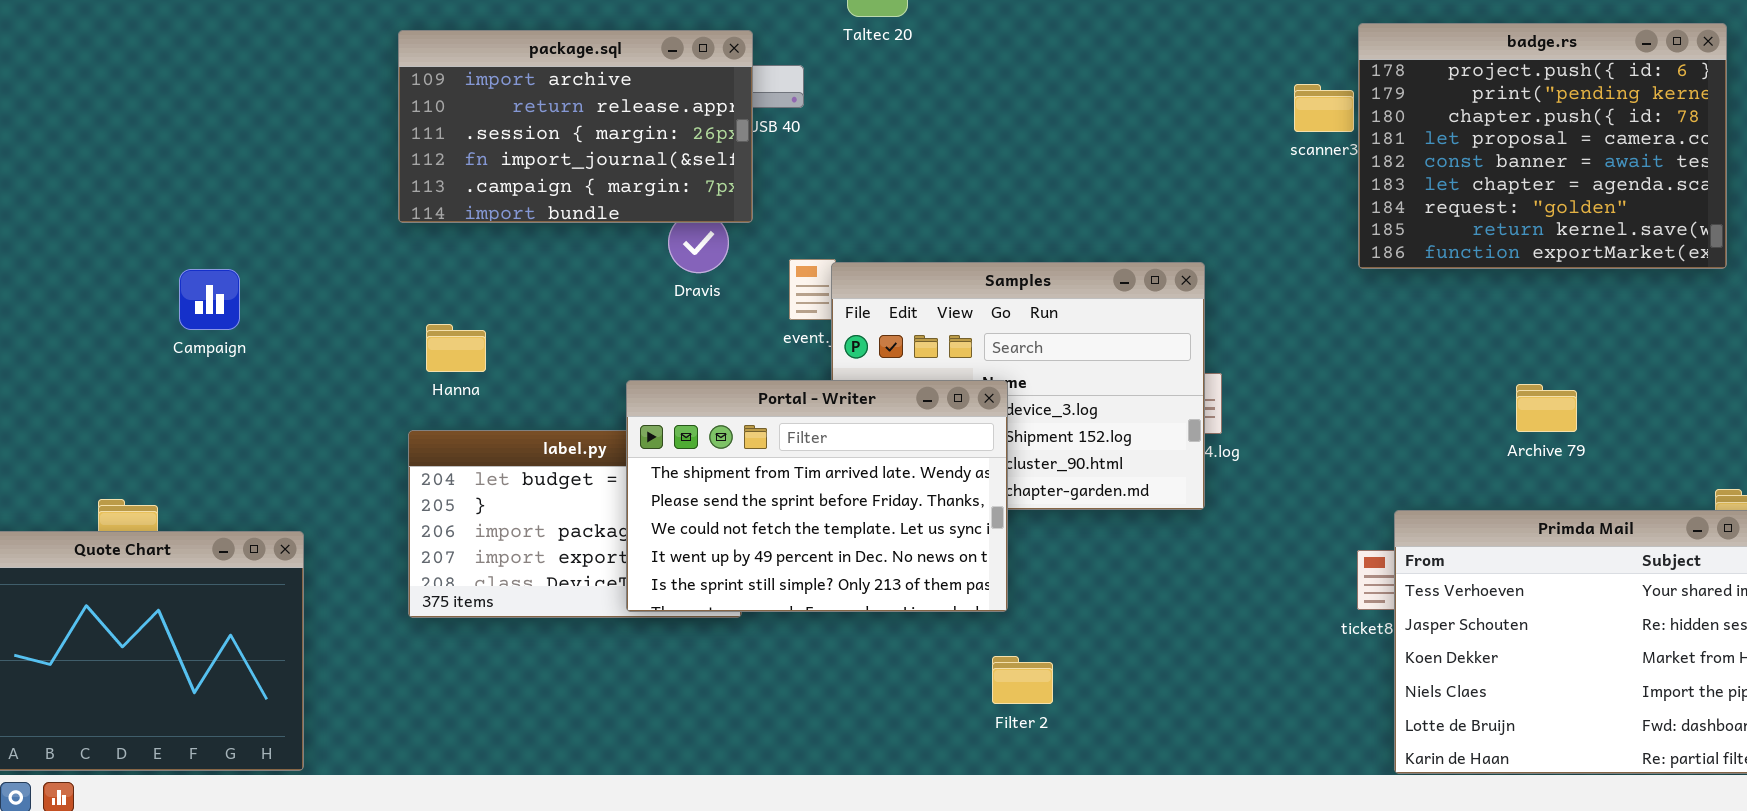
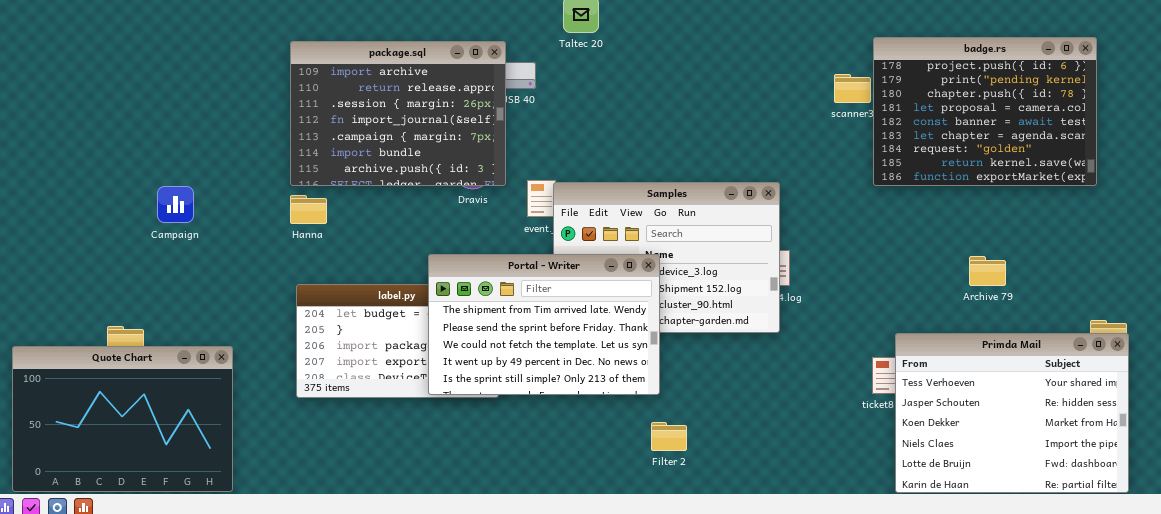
package.sql: [398,30,753,223] -> [290,41,506,186], resized
Hanna: [426,324,486,372] -> [290,195,327,224], moved

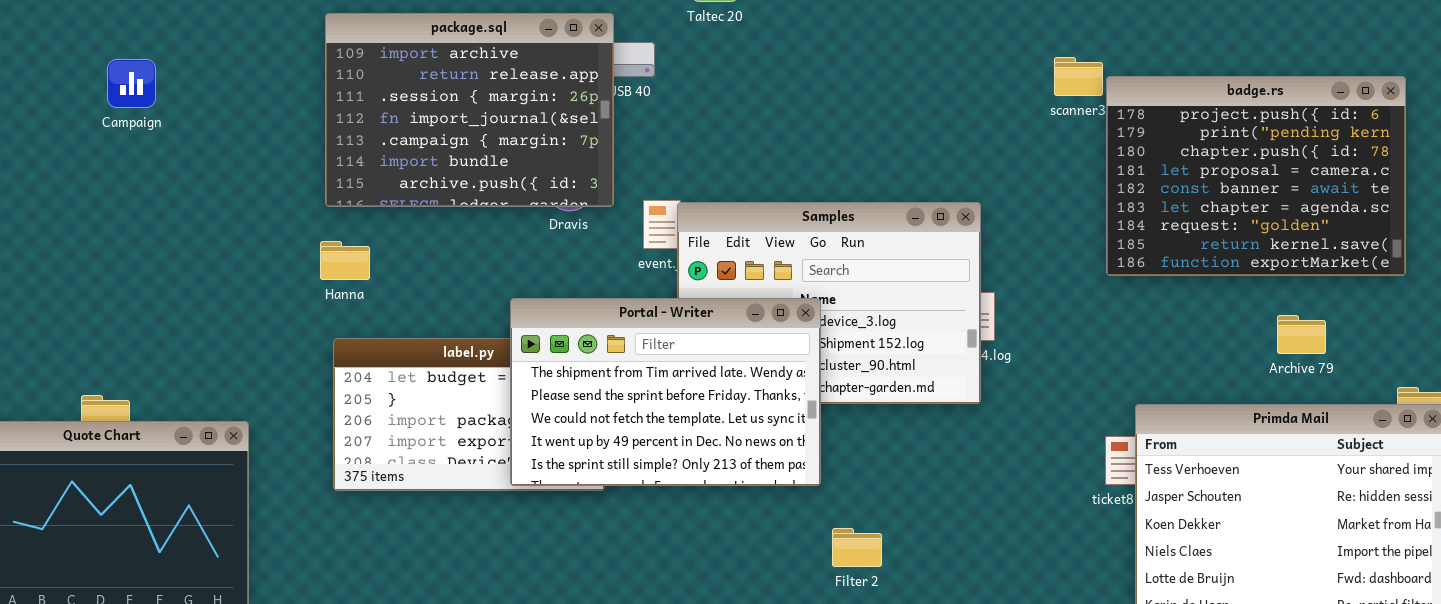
badge.rs: [873,37,1097,186] -> [1106,76,1406,276], moved
Campaign: [157,186,194,223] -> [107,59,156,108], moved
Hanna: [290,195,327,224] -> [320,241,370,280], moved
Archive 79: [969,256,1006,286] -> [1277,315,1326,354], moved
Filter 2: [651,422,687,451] -> [832,528,882,567], moved

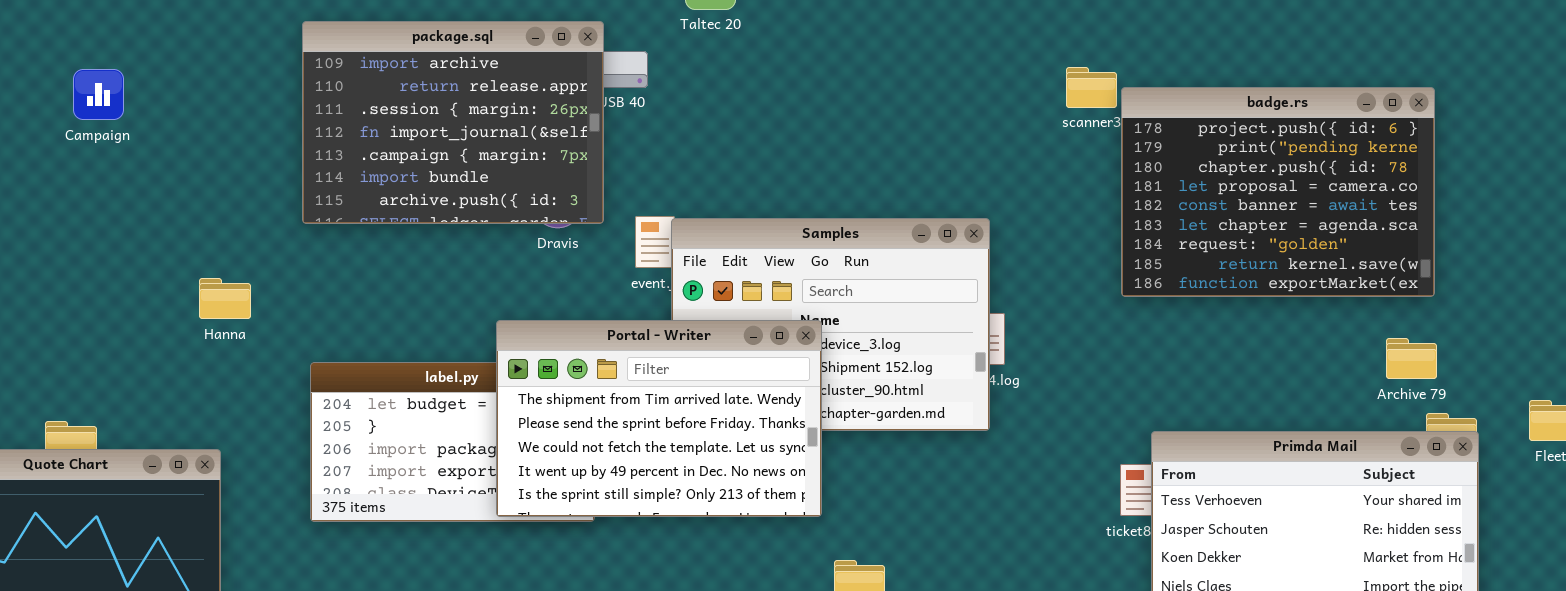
Hanna: [320,241,370,280] -> [199,278,251,319], moved
Archive 79: [1277,315,1326,354] -> [1386,338,1437,379], moved

